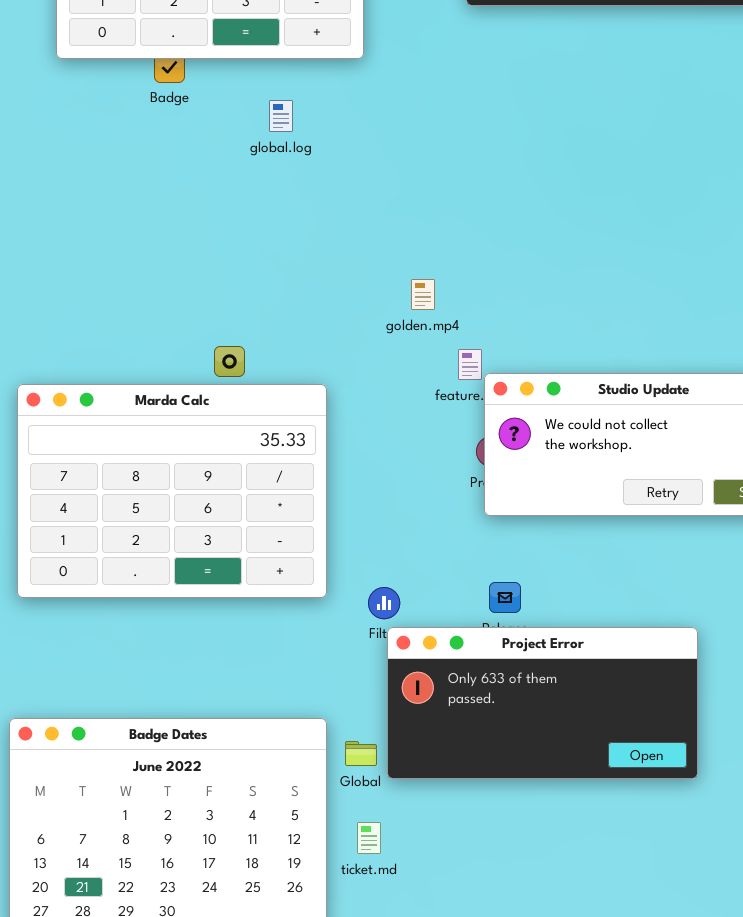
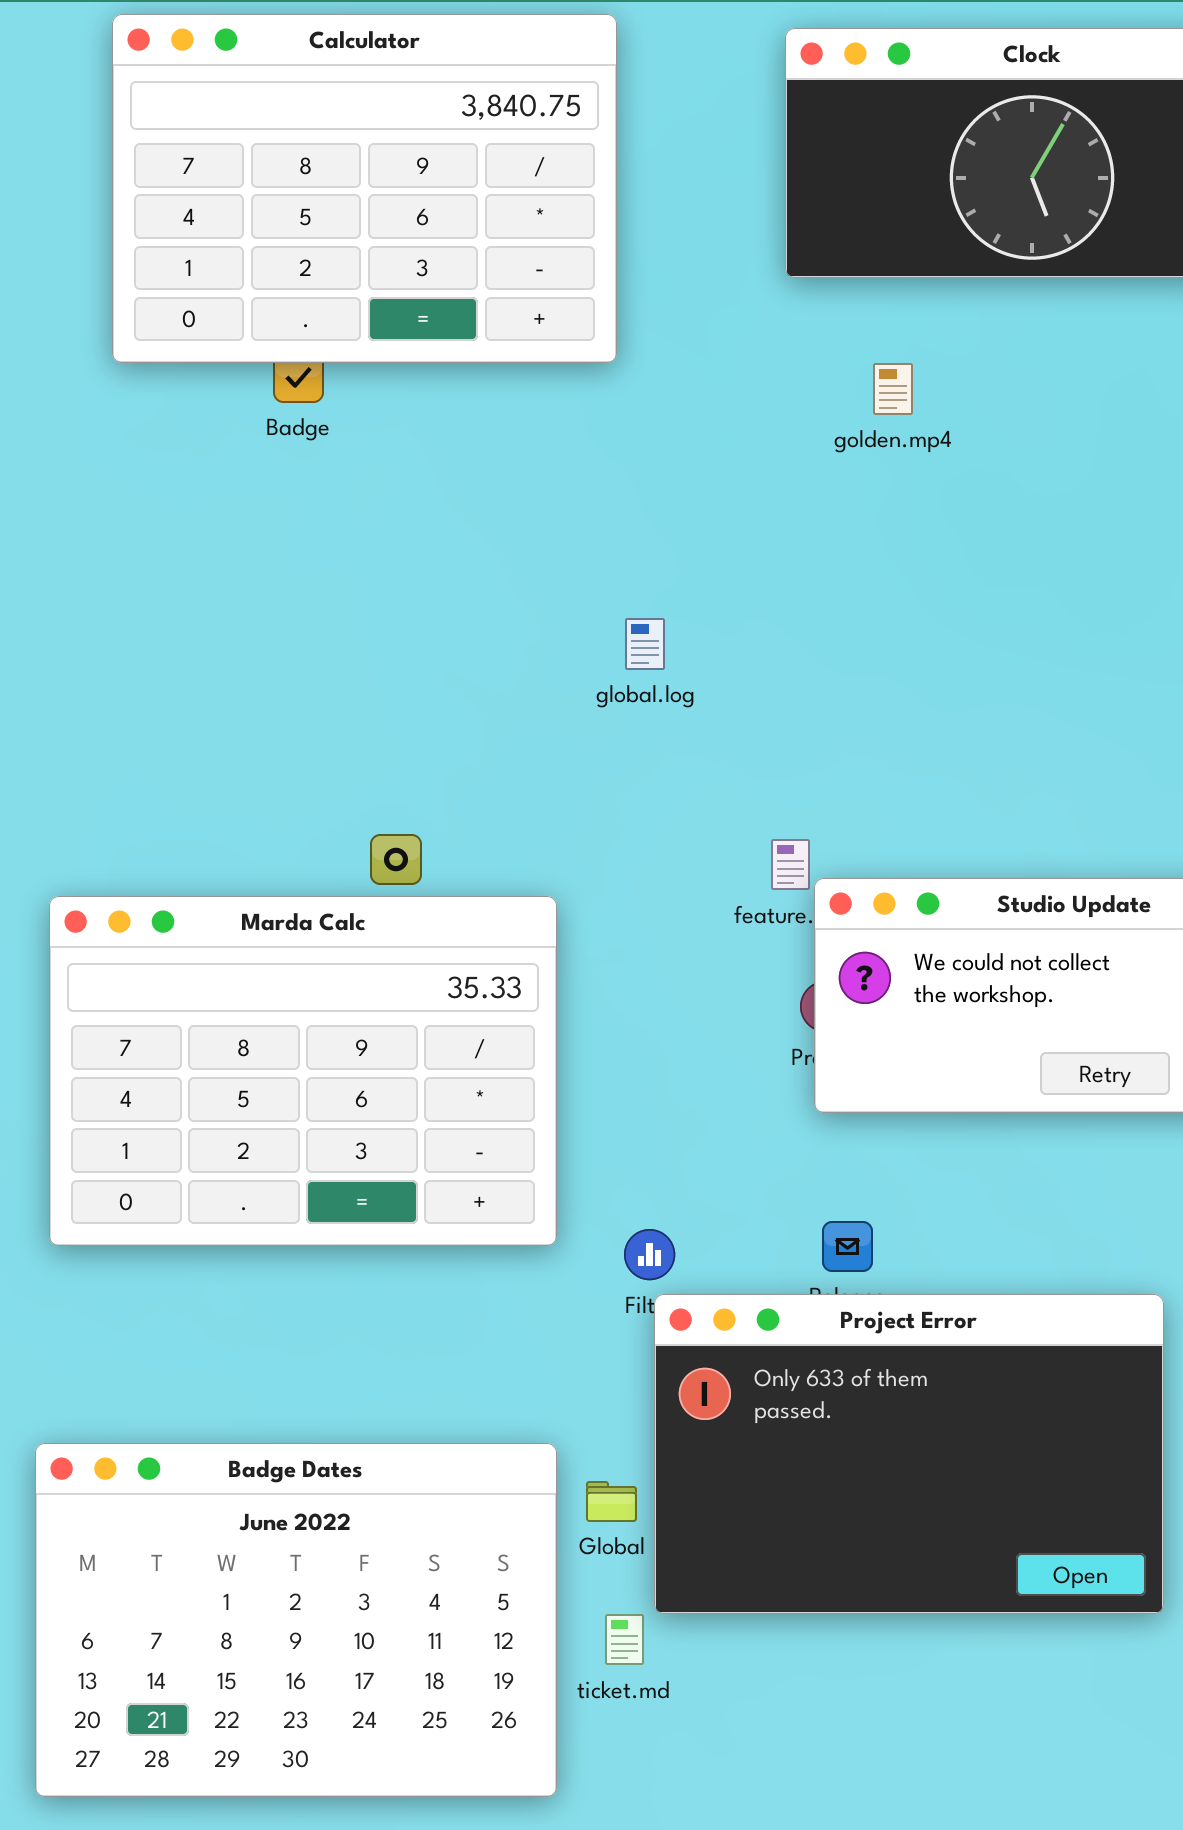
global.log: [269,100,293,132] -> [625,618,665,670], moved
golden.mp4: [411,279,435,310] -> [873,363,913,415], moved
Project Error: [387,627,698,779] -> [654,1294,1164,1614], resized

